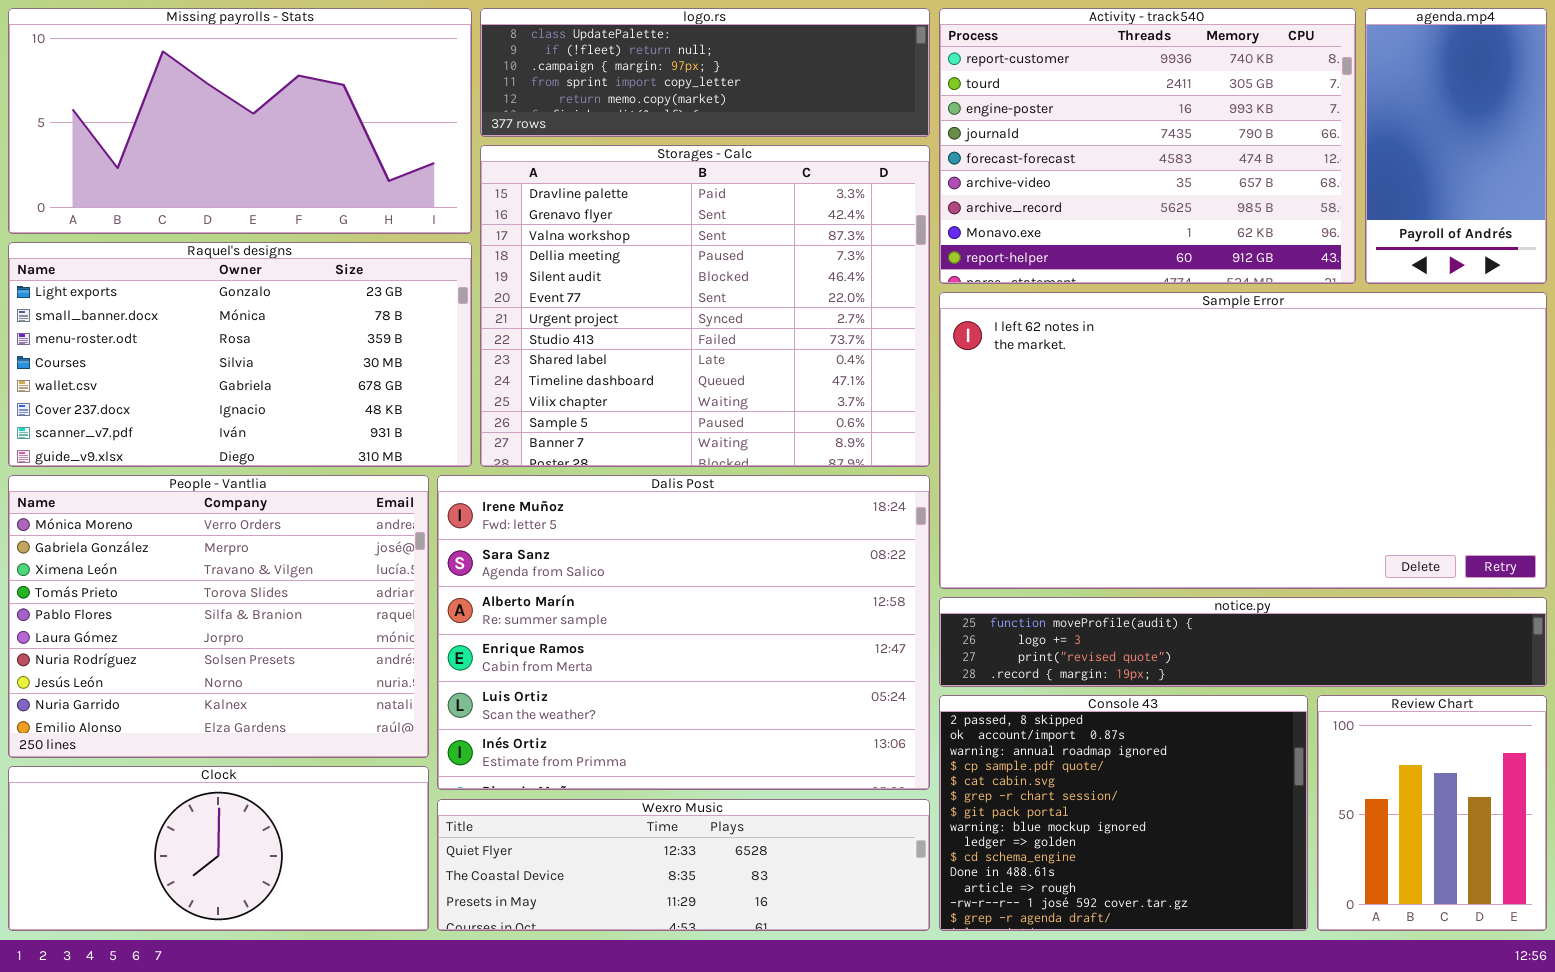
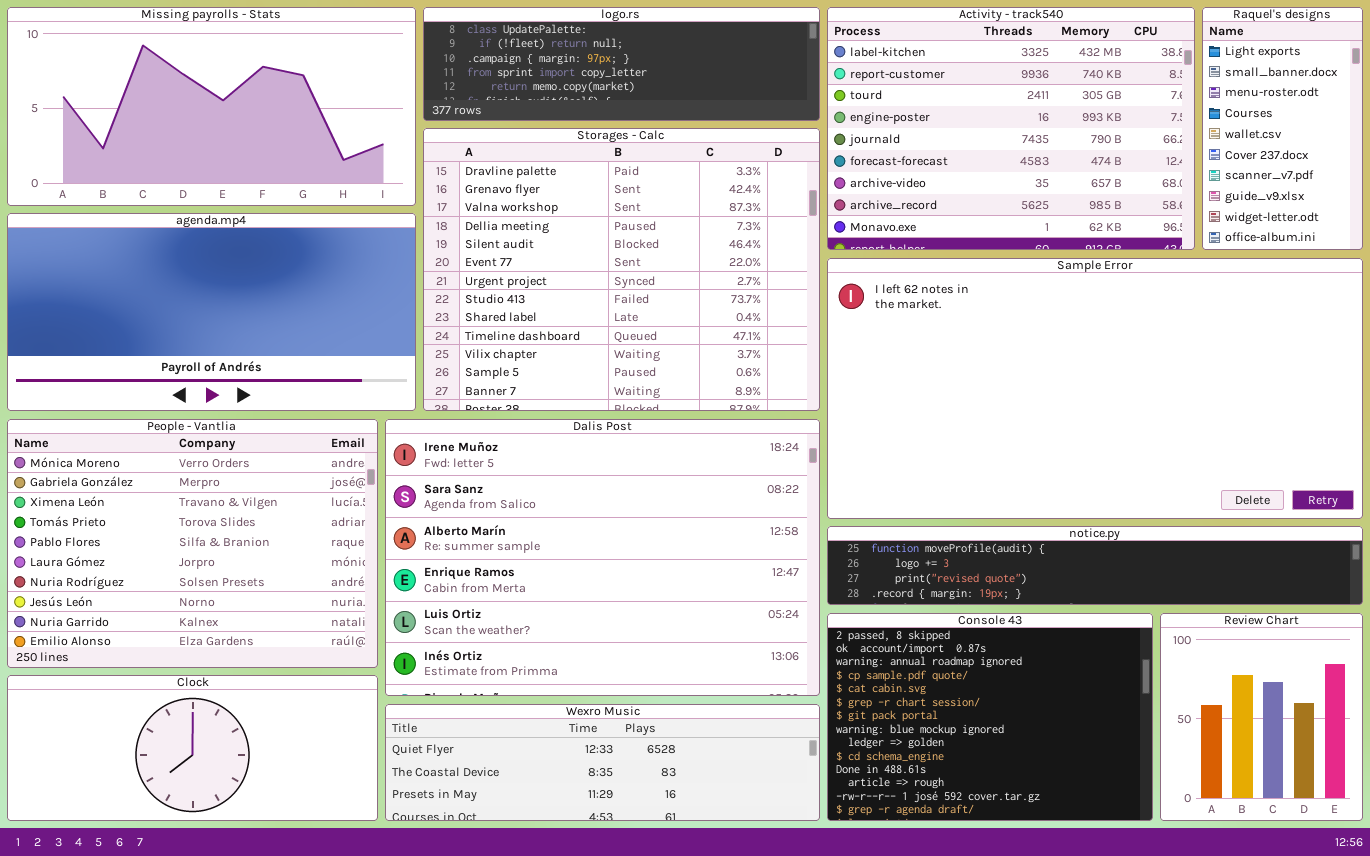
Activity - track540: [939,8,1356,284] -> [827,7,1195,250], scrolled up 1 row
agenda.mp4: [1365,8,1547,284] -> [7,213,416,411], moved, resized
Raquel's designs: [8,242,472,467] -> [1202,7,1363,250], moved, resized

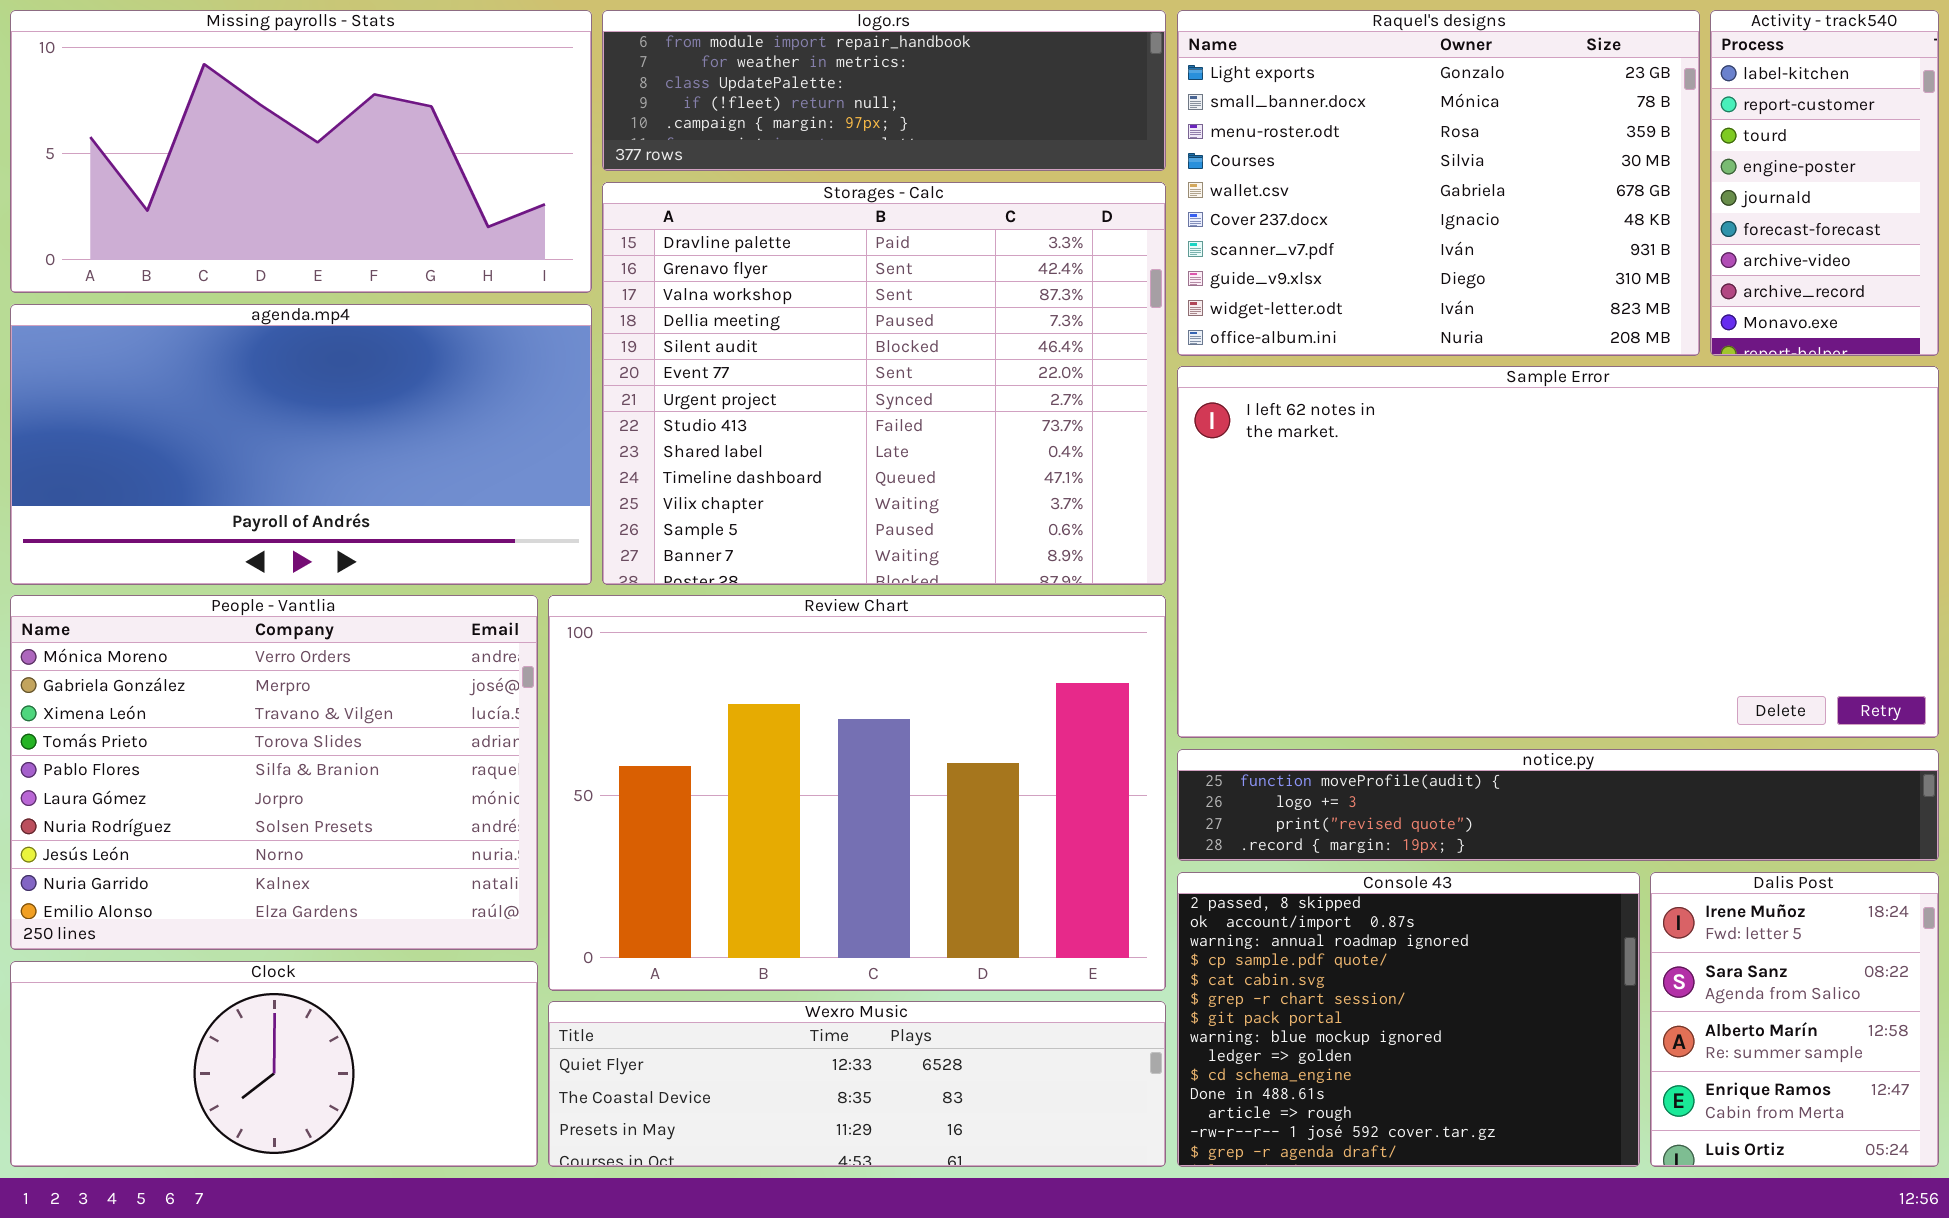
logo.rs: [423,7,820,121] -> [602,10,1166,171], scrolled up 2 rows
Activity - track540: [827,7,1195,250] -> [1710,10,1939,356], moved, resized
Raquel's designs: [1202,7,1363,250] -> [1177,10,1700,356], moved, resized
Dalis Post: [385,419,820,696] -> [1650,872,1939,1167], moved, resized
Review Chart: [1160,613,1363,821] -> [548,595,1166,991], moved, resized

